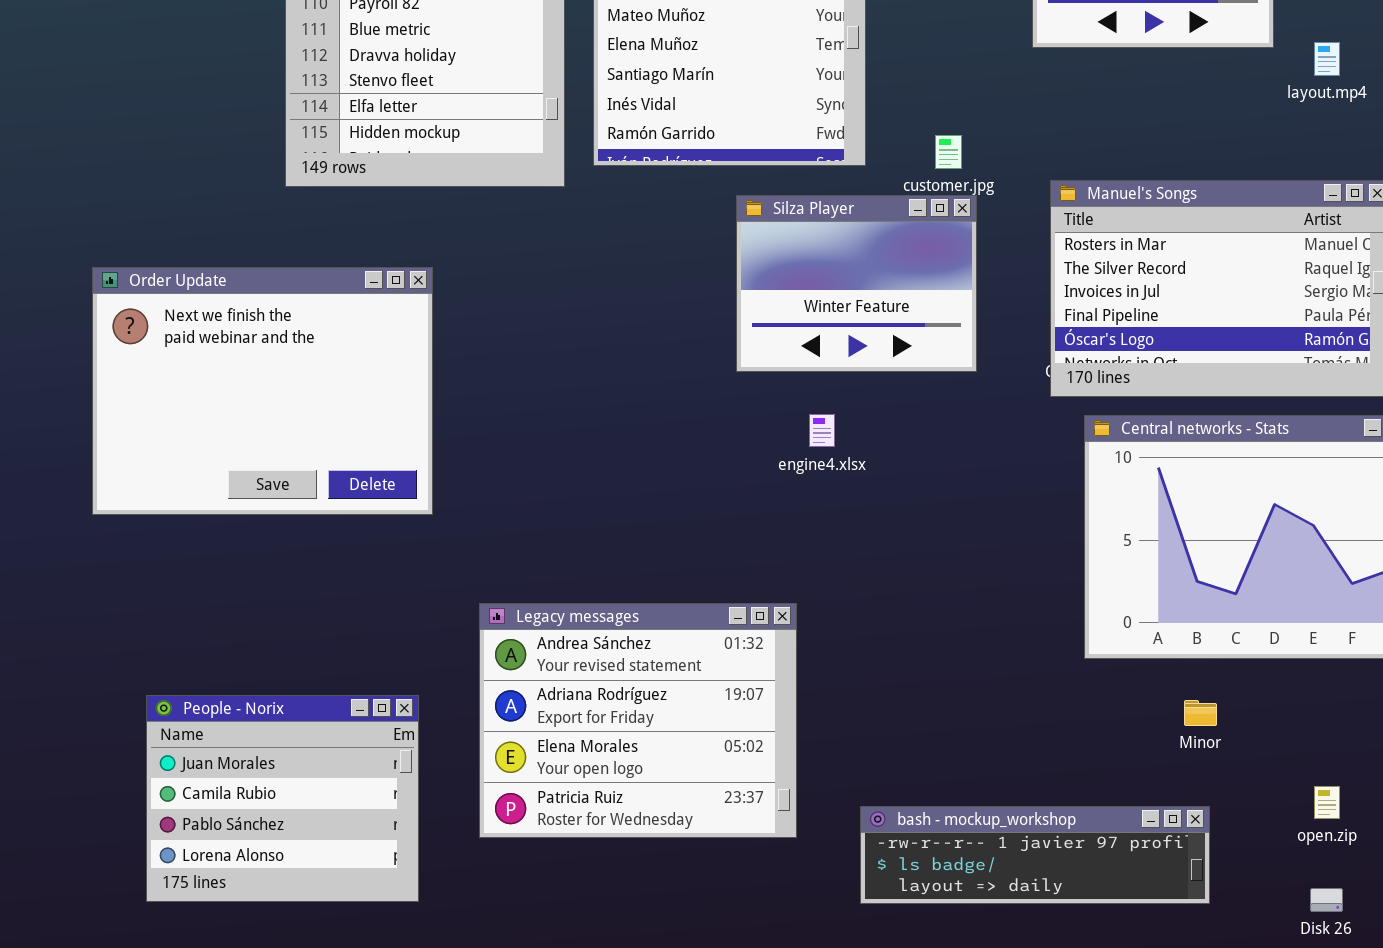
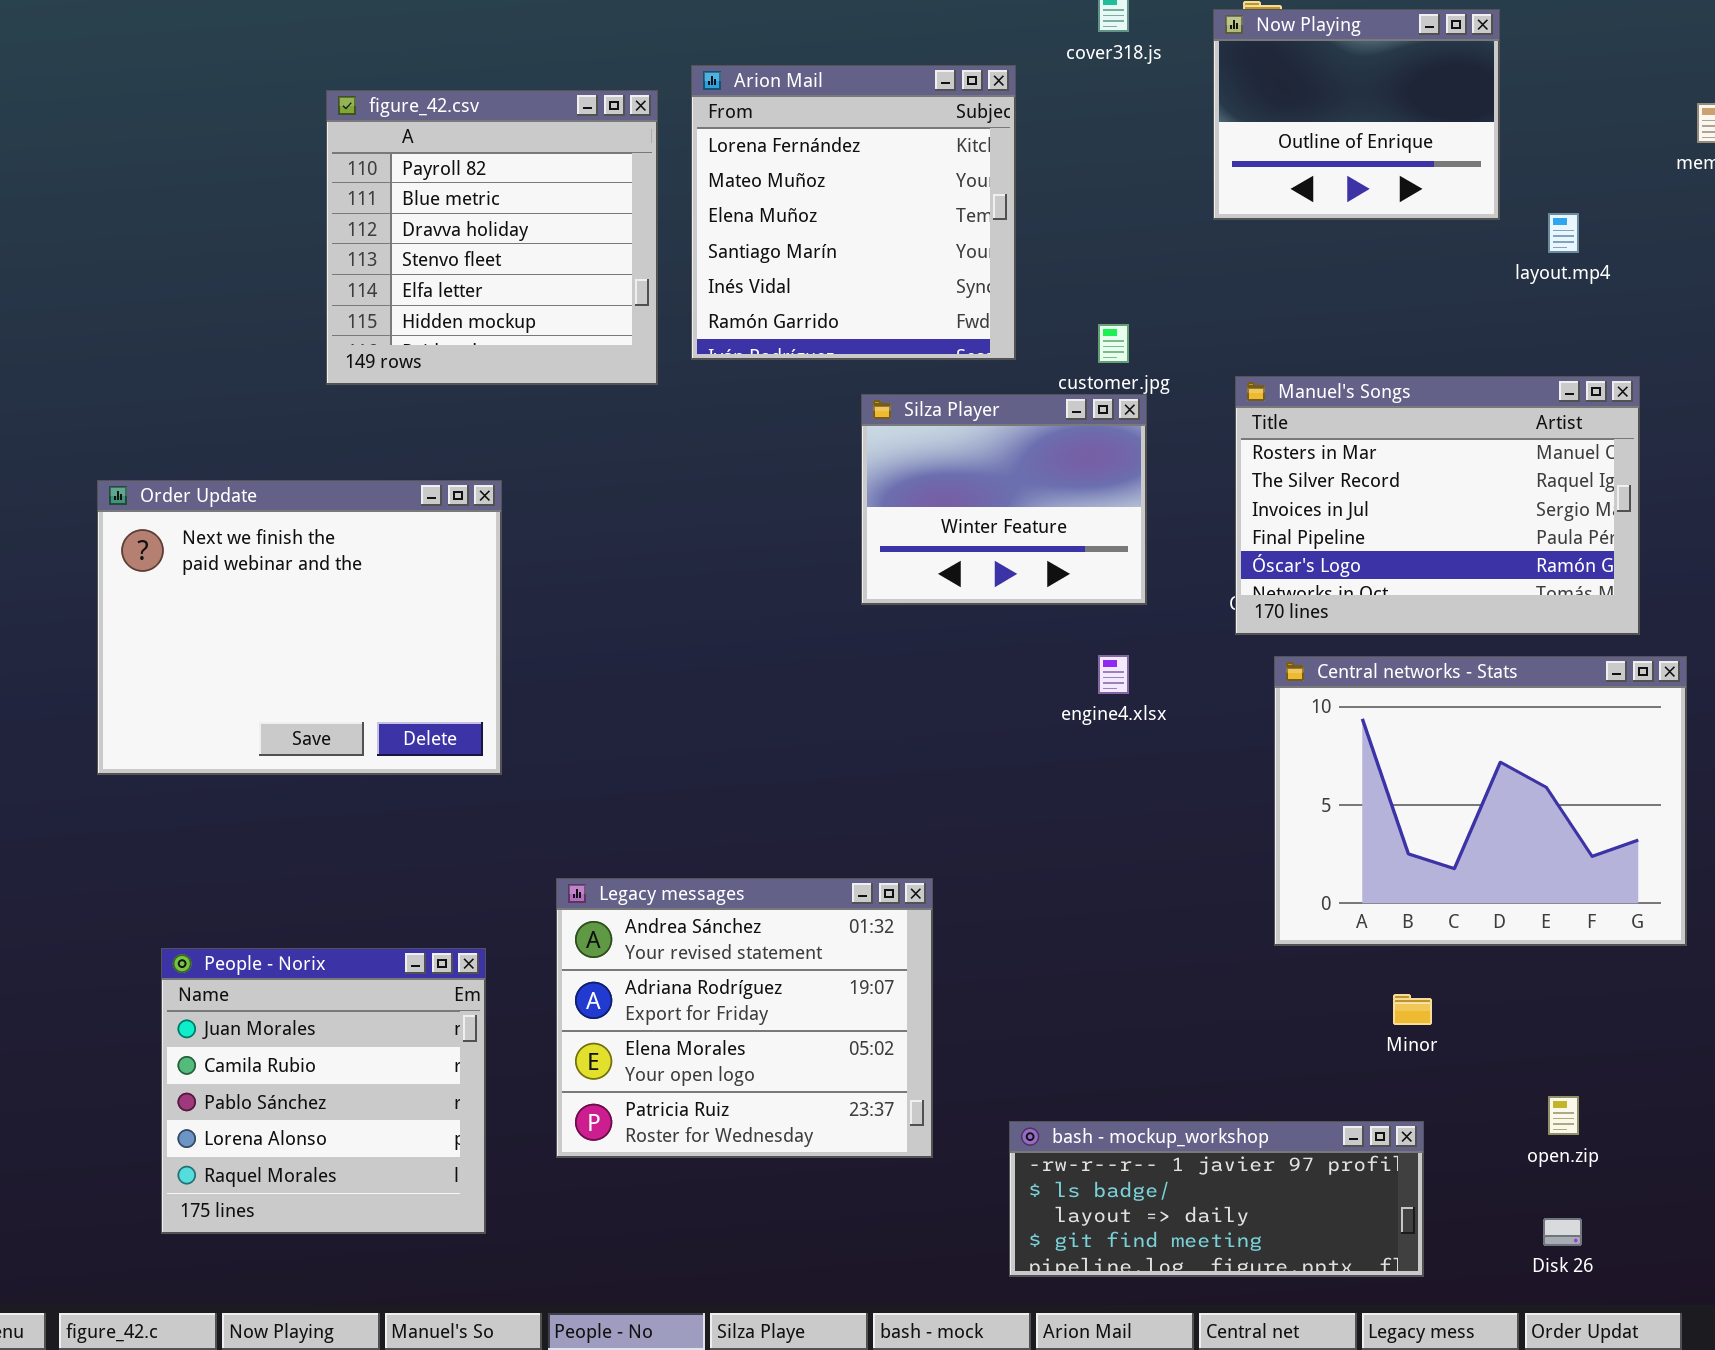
engine4.xlsx: [809,414,835,447] -> [1098,655,1129,694], moved
People - Norix: [146,695,419,902] -> [161,948,486,1234], resized
bash - mockup_workshop: [860,806,1210,904] -> [1009,1121,1424,1277], resized

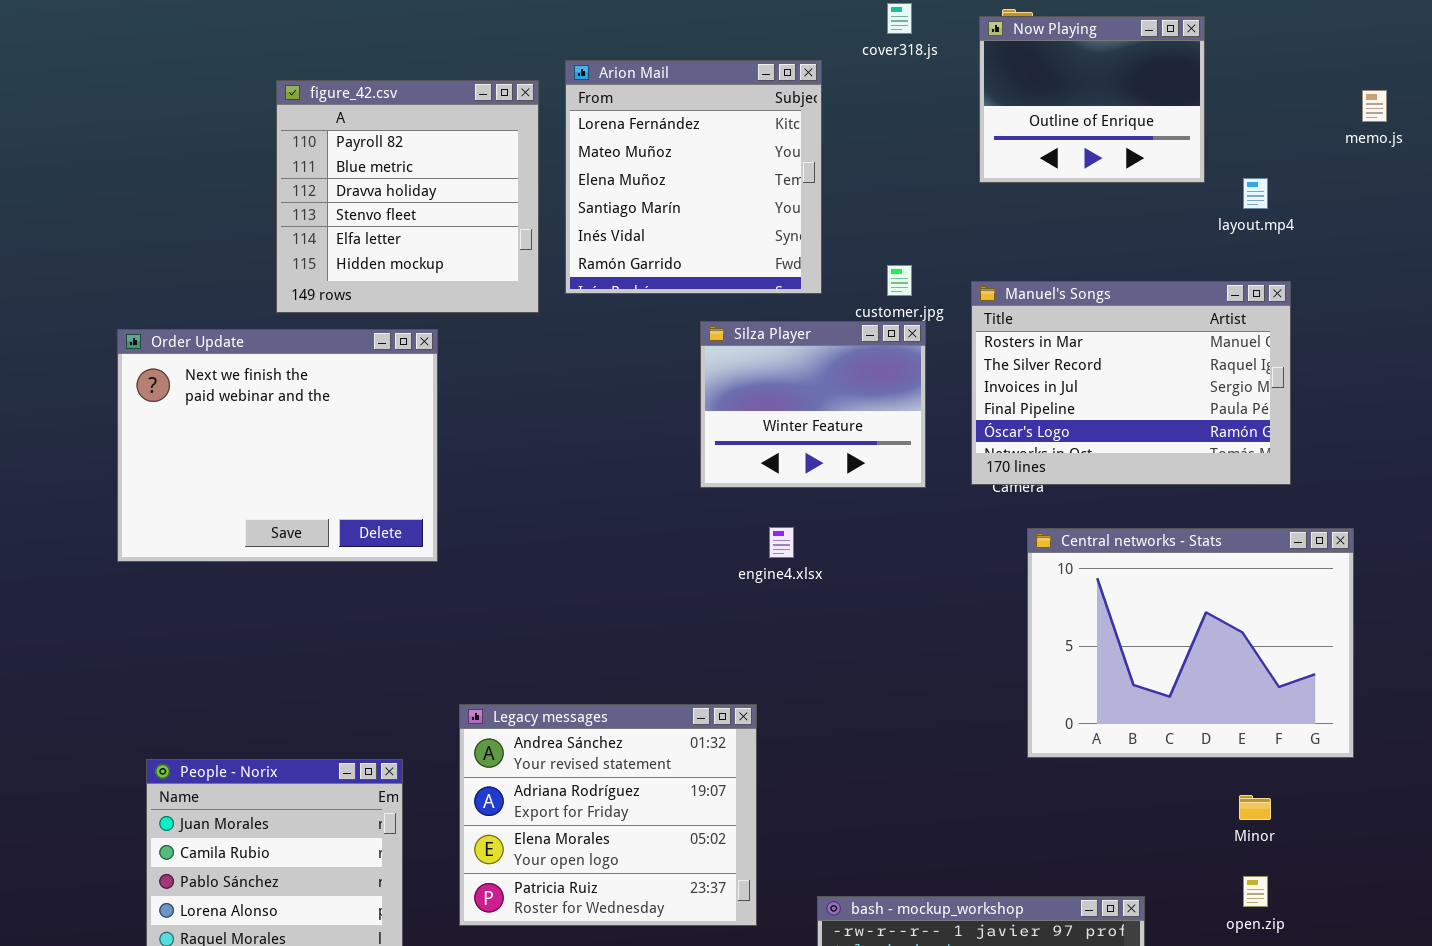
Manuel's Songs: [1235,376,1640,635] -> [971,281,1291,485], moved
Order Update: [97,480,502,775] -> [117,329,438,562], moved
engine4.xlsx: [1098,655,1129,694] -> [769,527,794,558], moved
Minor: [1393,994,1432,1025] -> [1239,795,1271,820], moved

